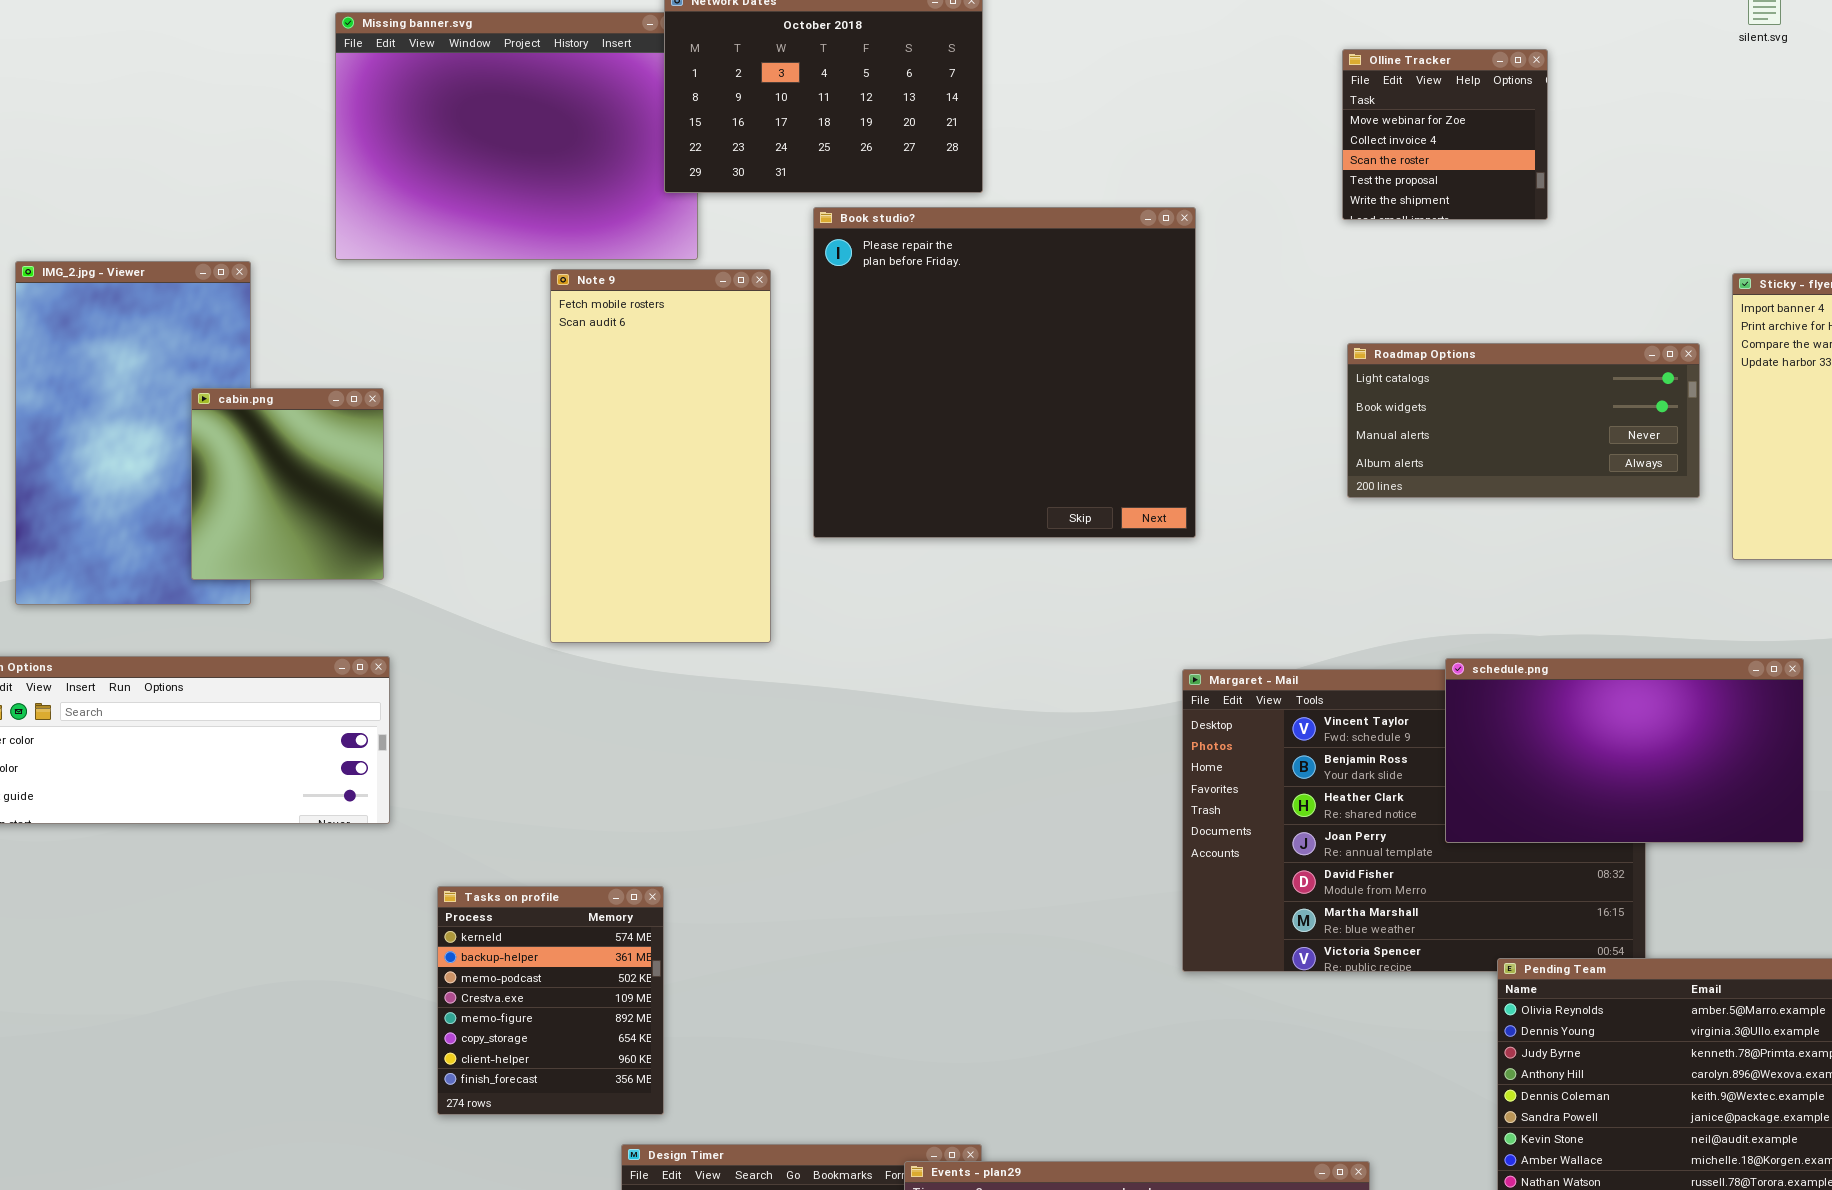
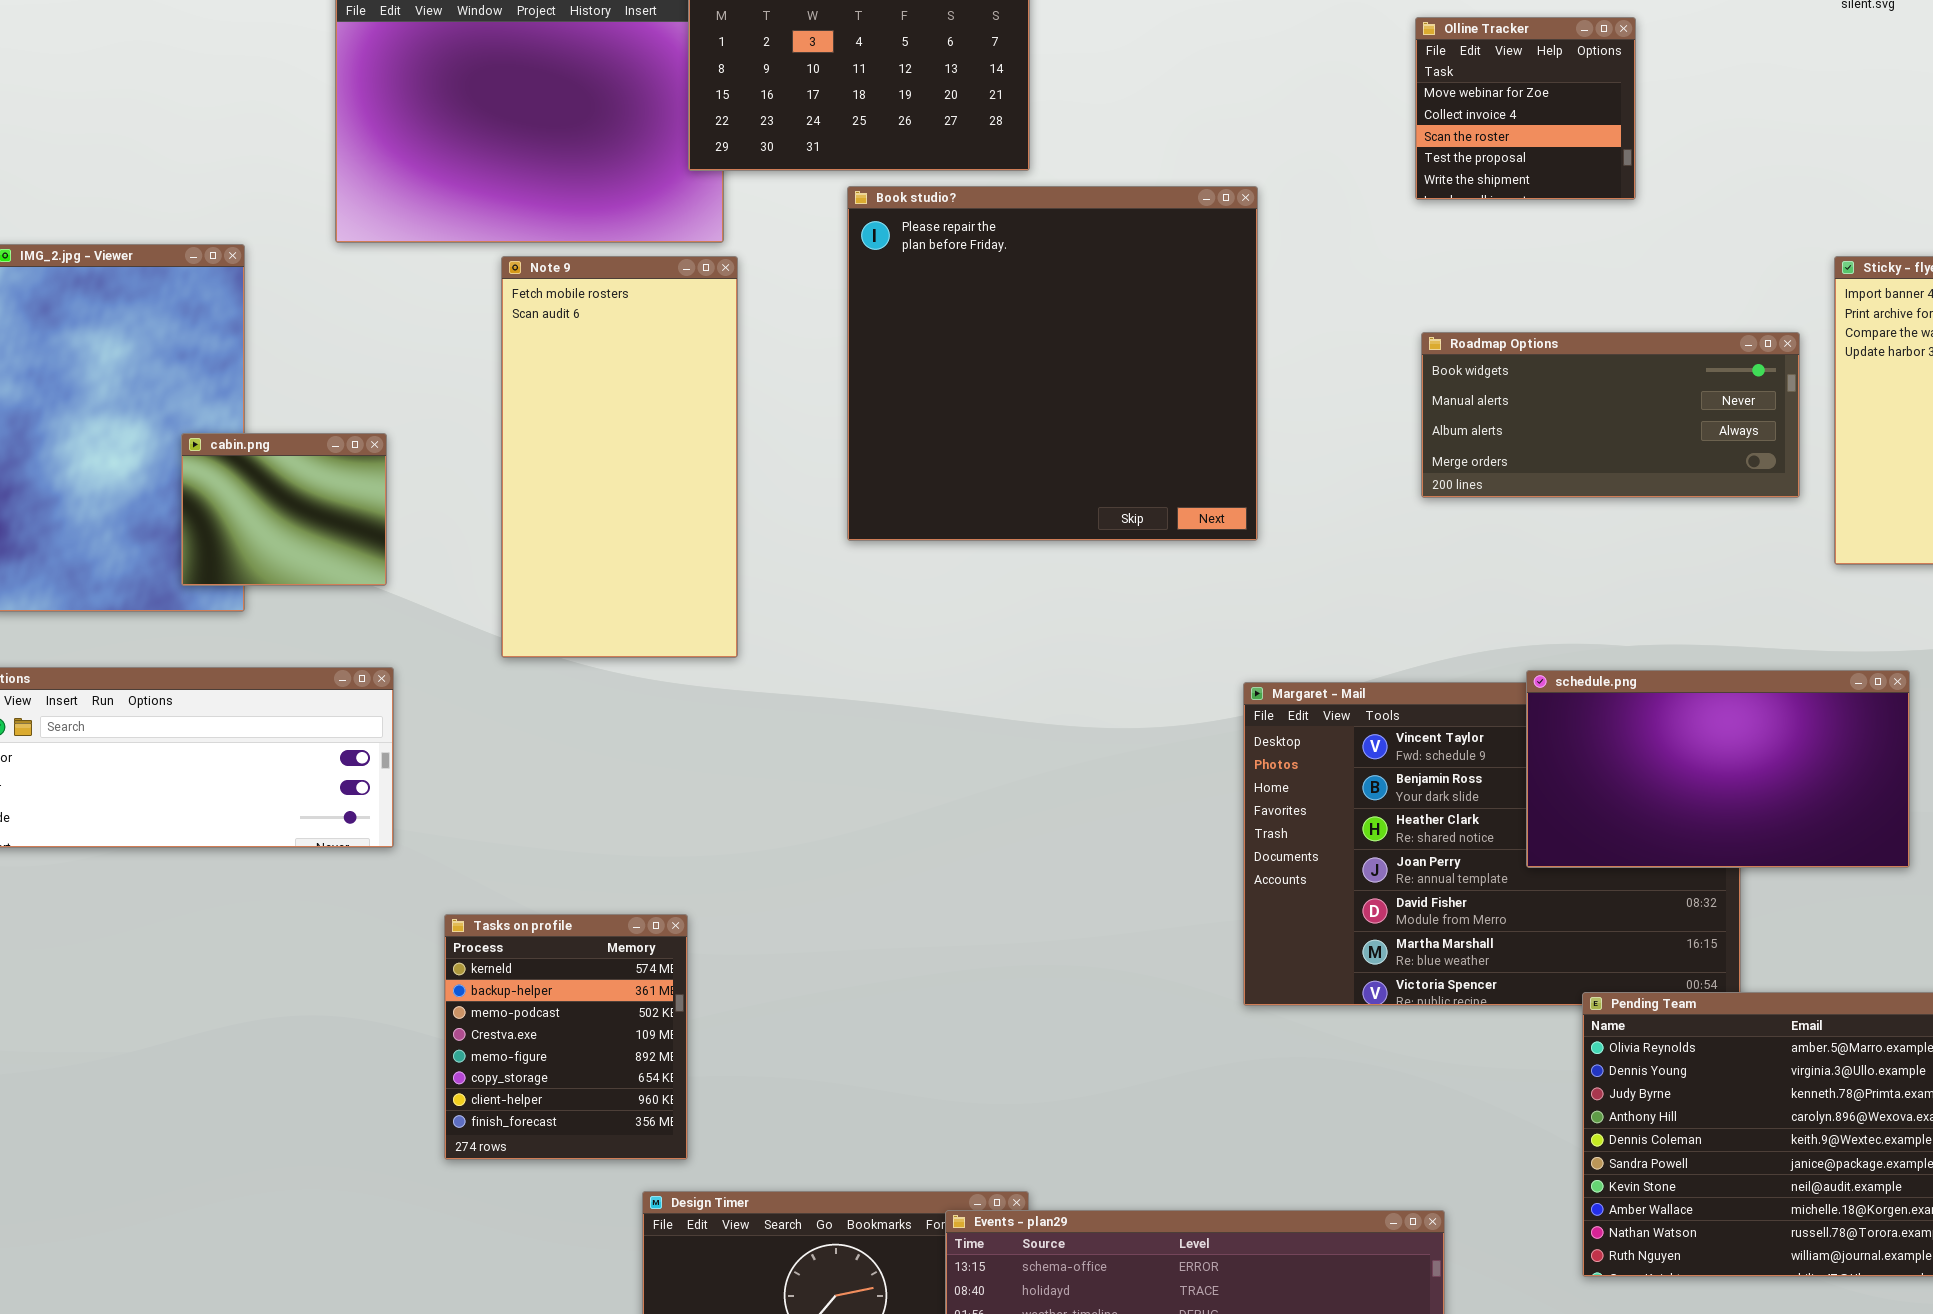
Note 9: [550,269,771,643] -> [501,256,738,658], moved
Roadmap Options: [1347,343,1700,498] -> [1421,332,1800,498], scrolled down 1 row
cabin.png: [191,388,384,580] -> [181,433,387,586], resized

